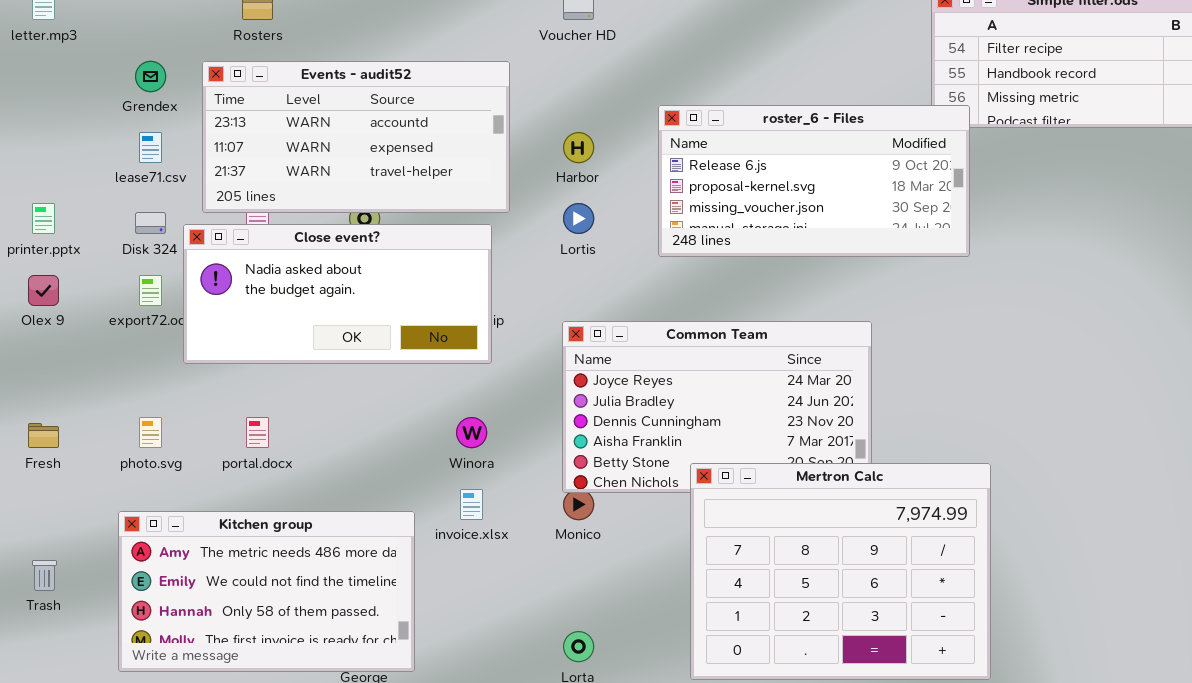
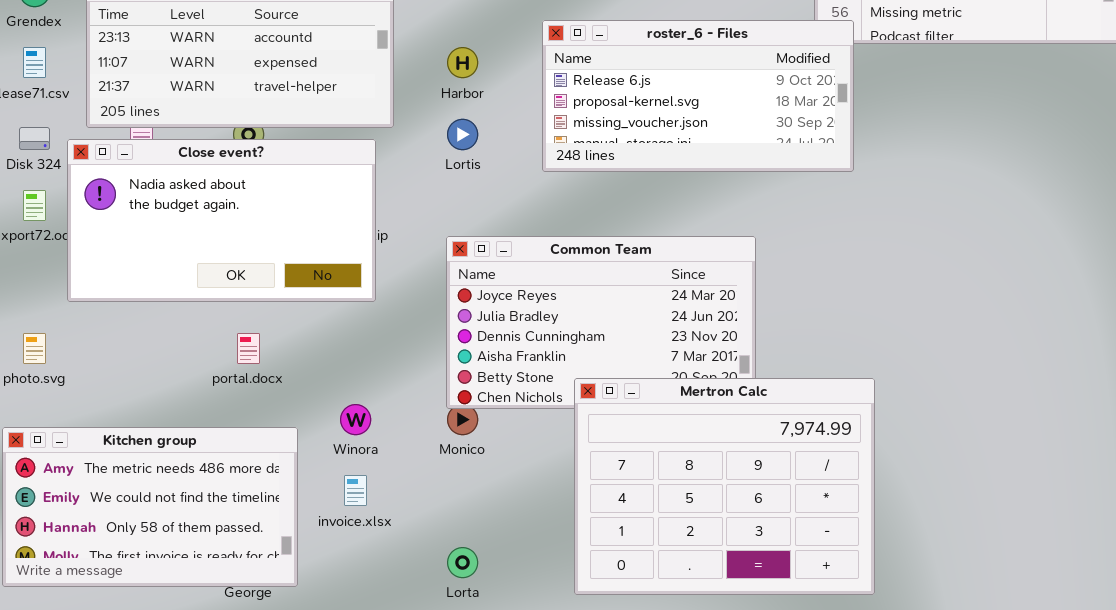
Close event?: [183,224,492,364] -> [67,139,376,302], resized
portal.docx: [246,417,269,448] -> [237,333,260,364], moved
Winora: [456,417,487,448] -> [340,404,371,435], moved
invoice.xlsx: [460,489,483,520] -> [344,475,367,506], moved

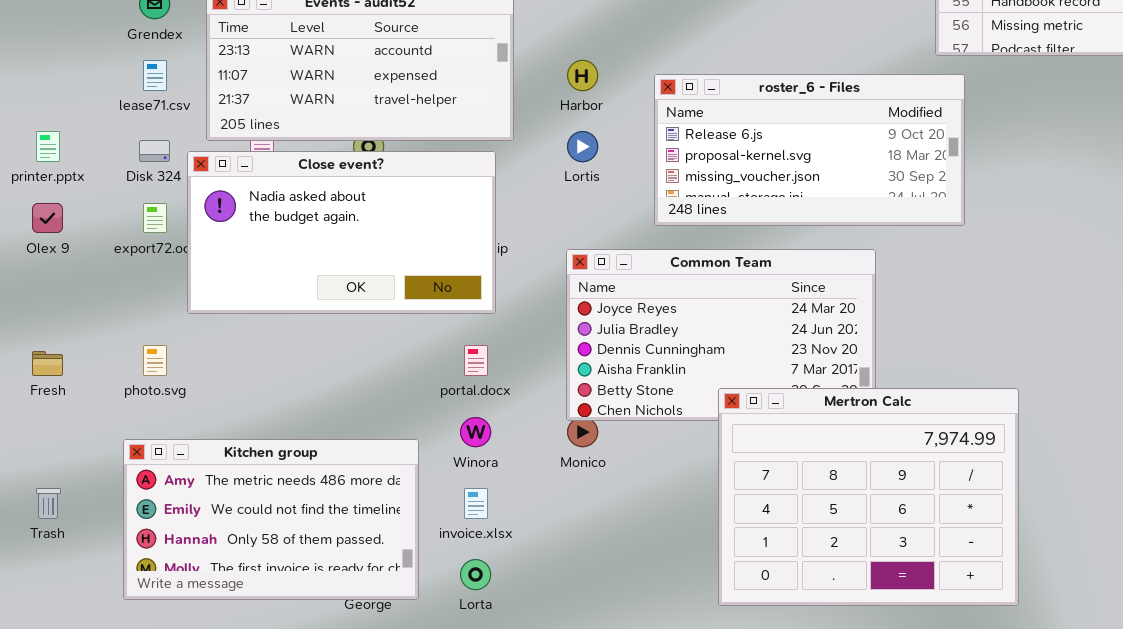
roster_6 - Files: [542,20,854,172] -> [654,74,965,226], moved
portal.docx: [237,333,260,364] -> [464,345,488,376], moved
Mertron Calc: [574,378,875,595] -> [718,388,1019,606], moved
Lorta: [447,547,478,578] -> [460,559,491,590], moved

